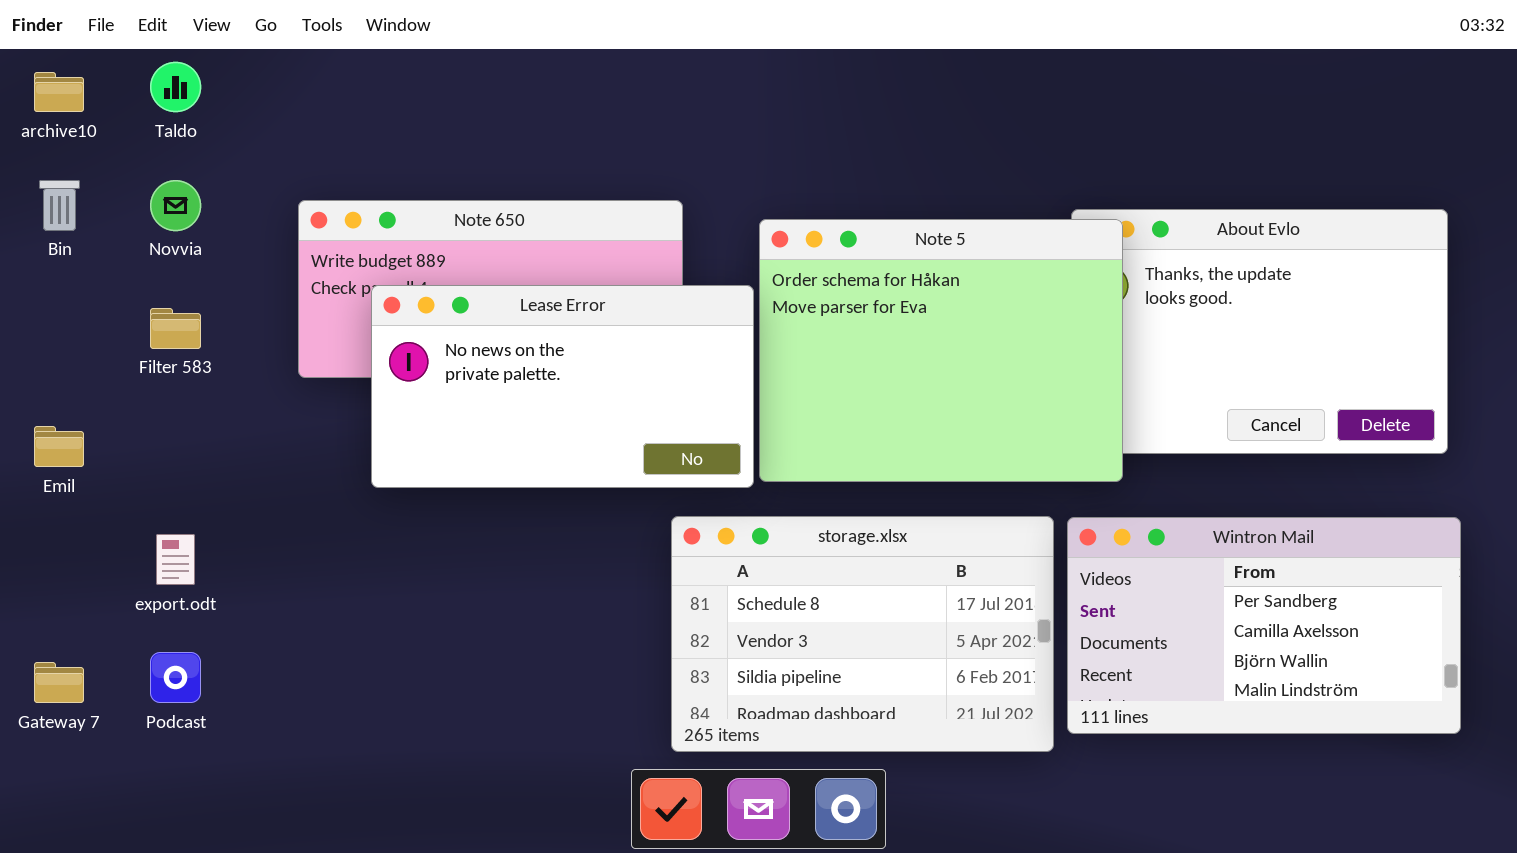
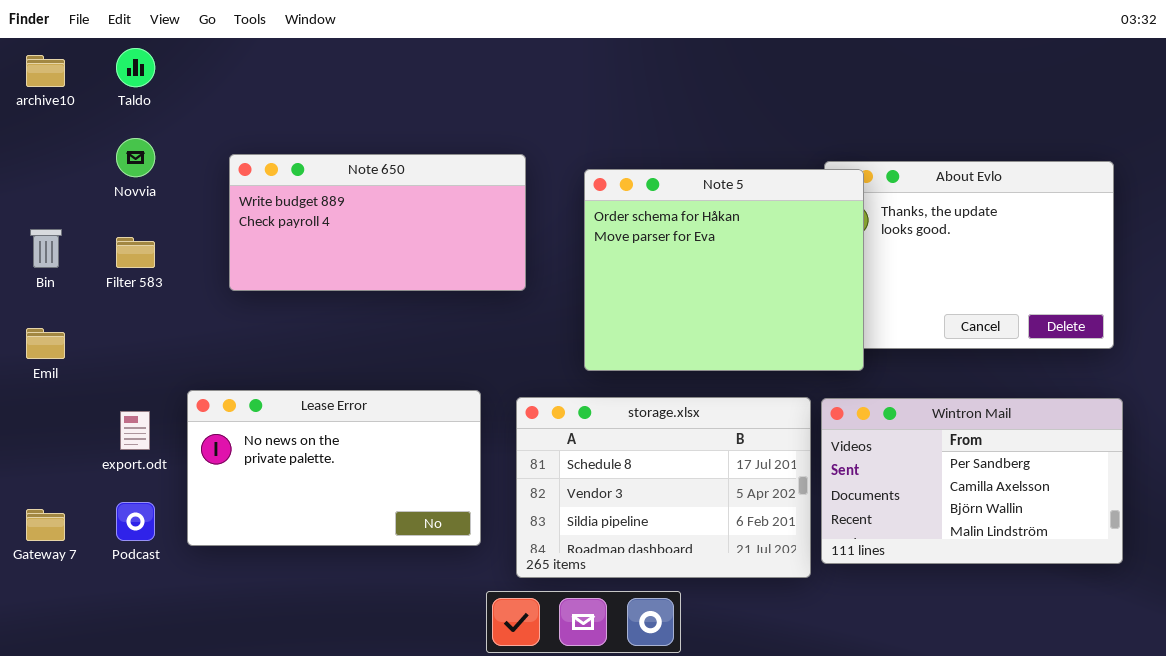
Bin: [39,180,80,231] -> [30,229,62,268], moved
Lease Error: [371,285,754,488] -> [187,390,481,546], moved

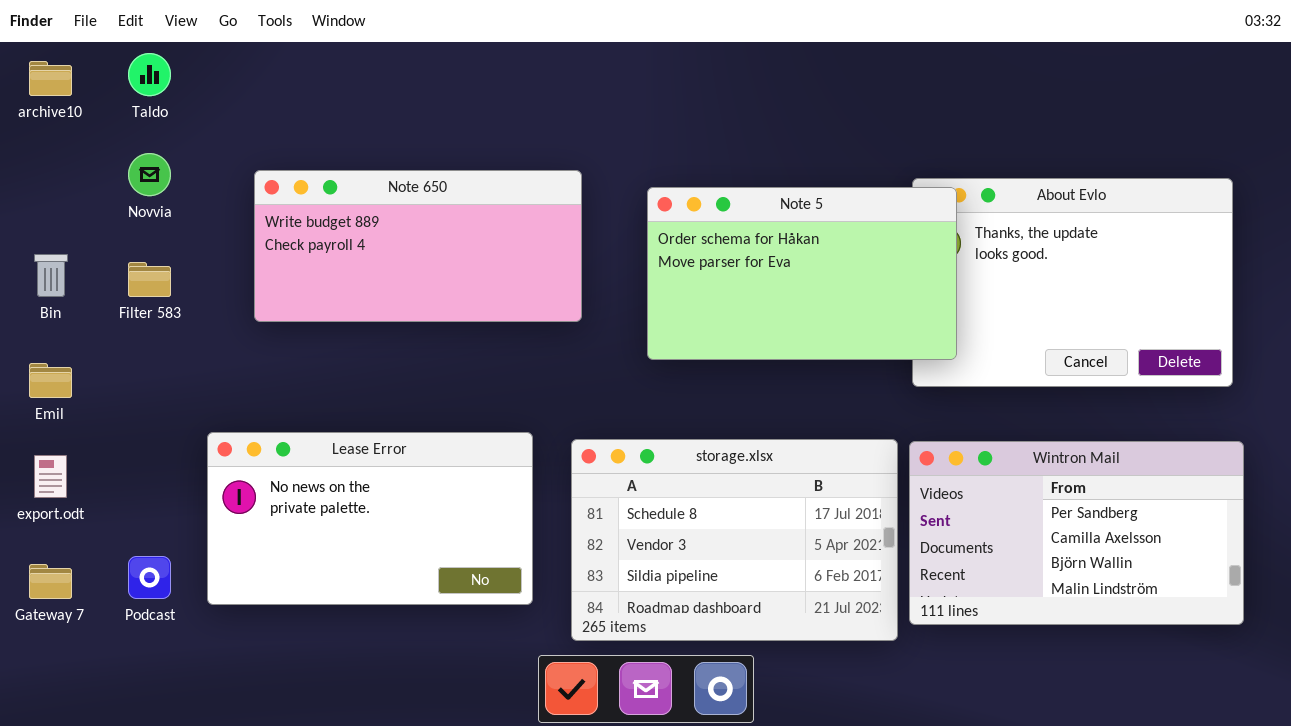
Note 5: [584,169,864,371] -> [647,187,957,360], resized
export.odt: [120,411,150,450] -> [34,455,67,498], moved

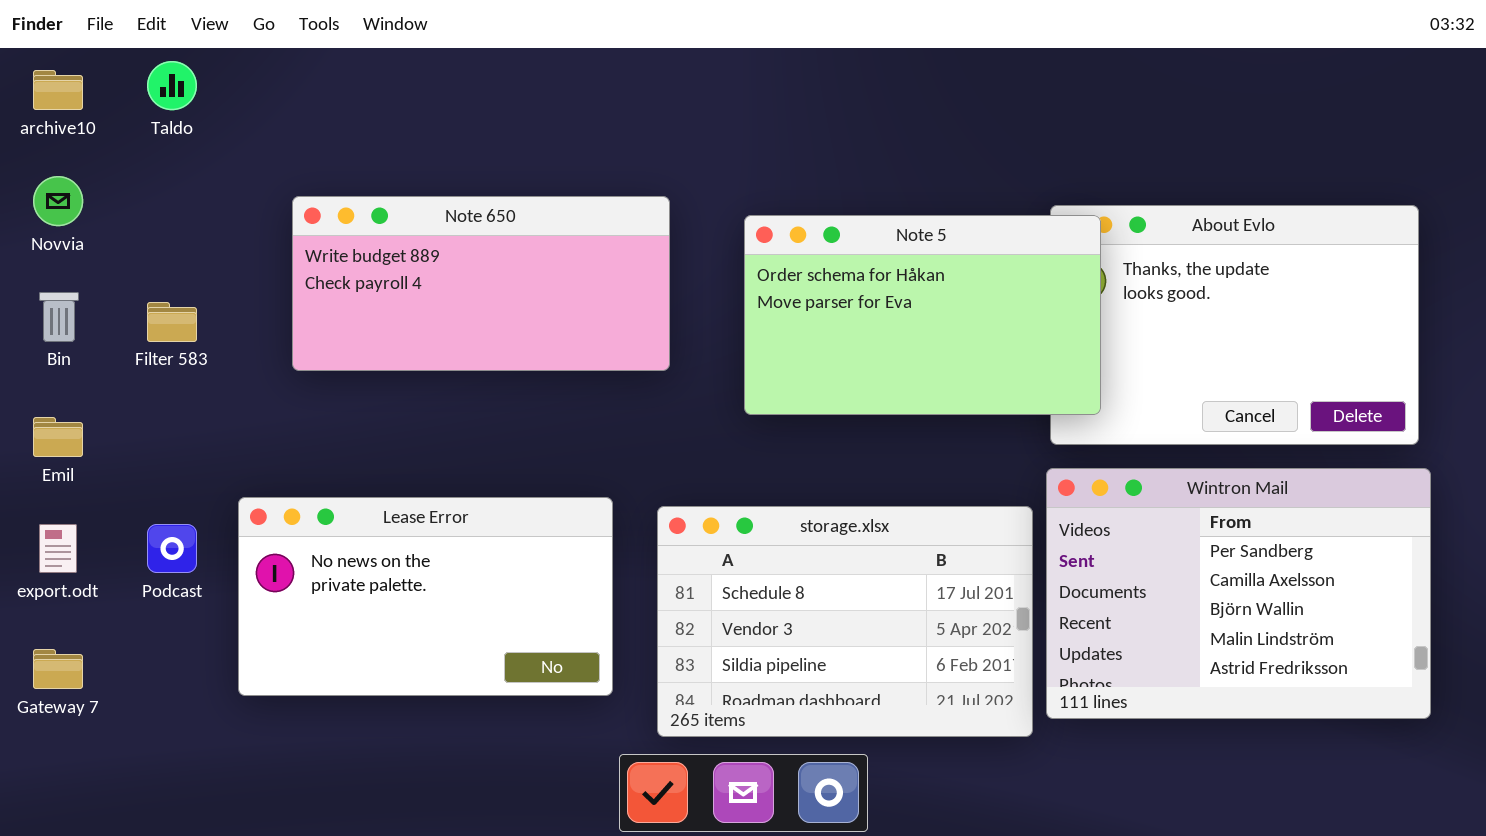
Novvia: [128,153,171,196] -> [33,176,83,226], moved
Wintron Mail: [909,441,1244,625] -> [1046,468,1431,719], resized
Podcast: [128,556,171,599] -> [147,524,197,573], moved

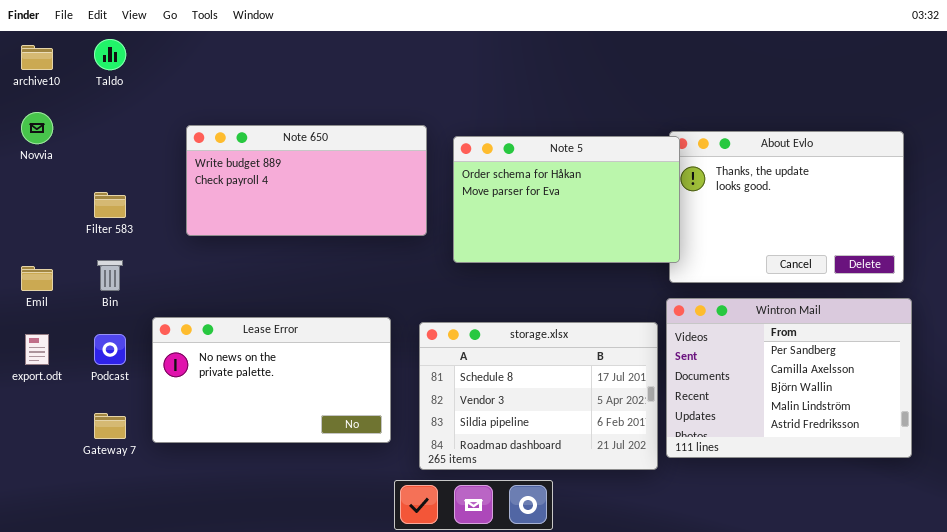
Note 5: [744,215,1101,415] -> [453,136,680,263], moved
Bin: [39,292,79,342] -> [97,260,123,291], moved
Gateway 7: [33,649,83,689] -> [94,413,126,439], moved

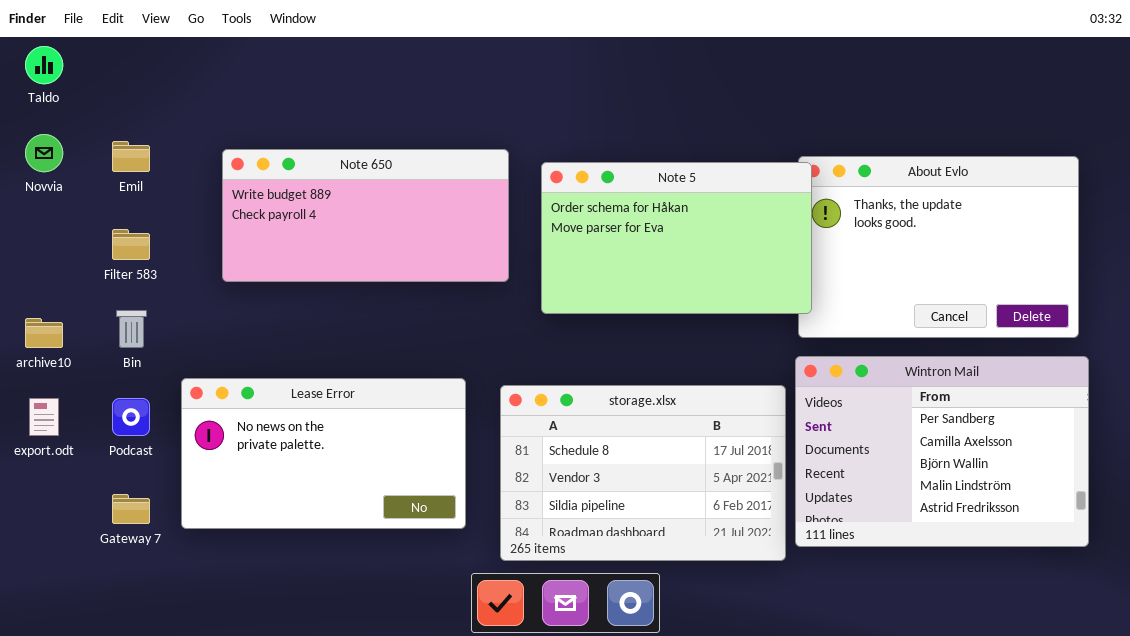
Taldo: [94,39,126,70] -> [25,46,63,84], moved
archive10: [21,45,53,70] -> [25,318,63,348], moved
Emil: [21,266,53,291] -> [112,141,150,172], moved

